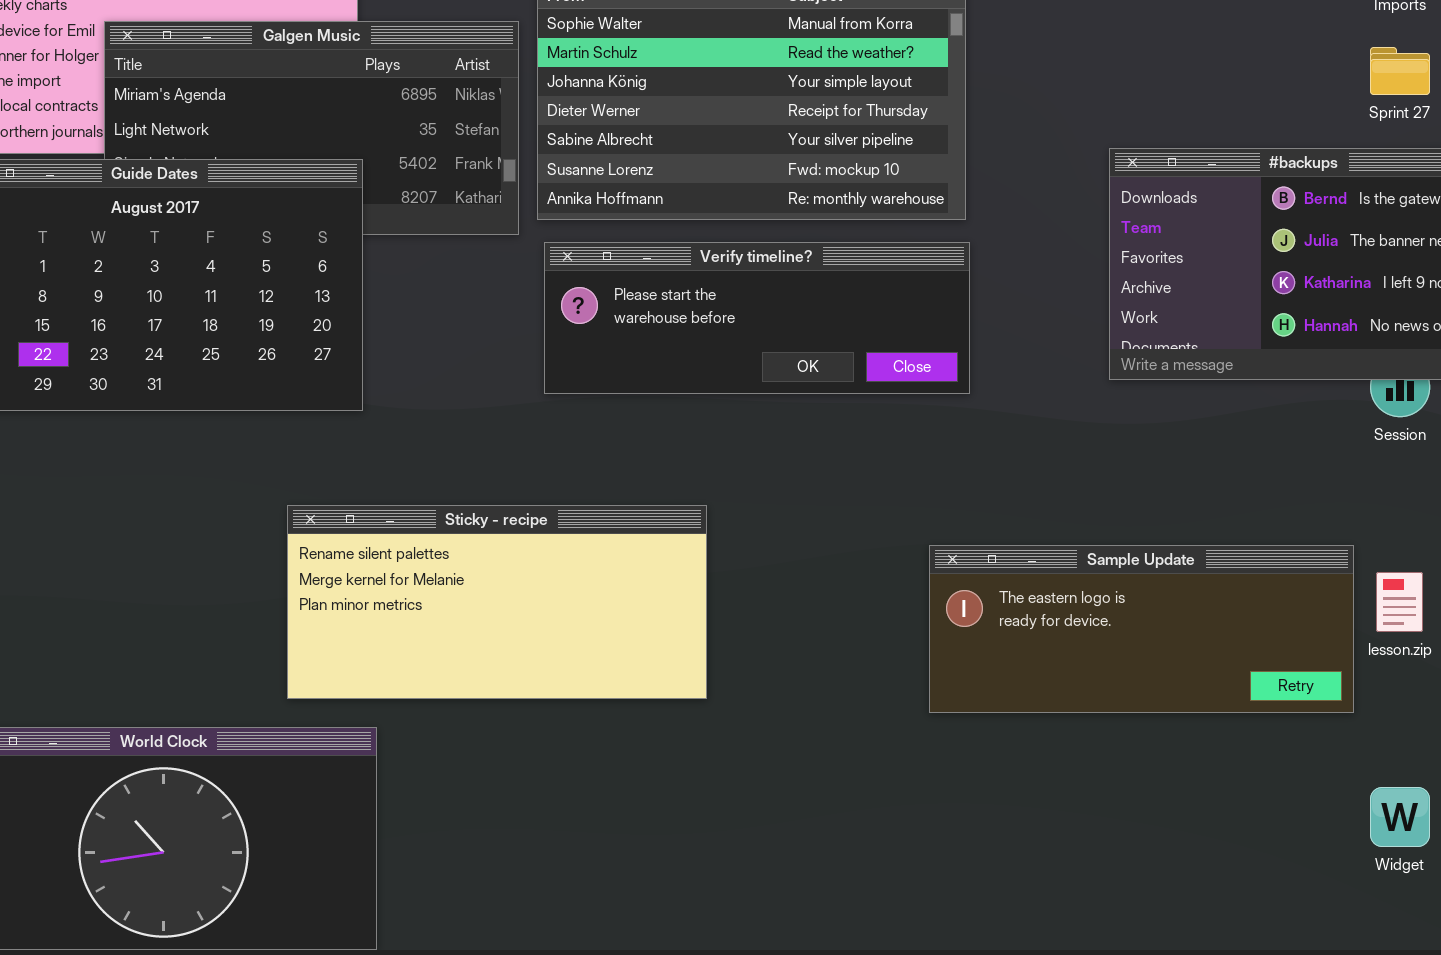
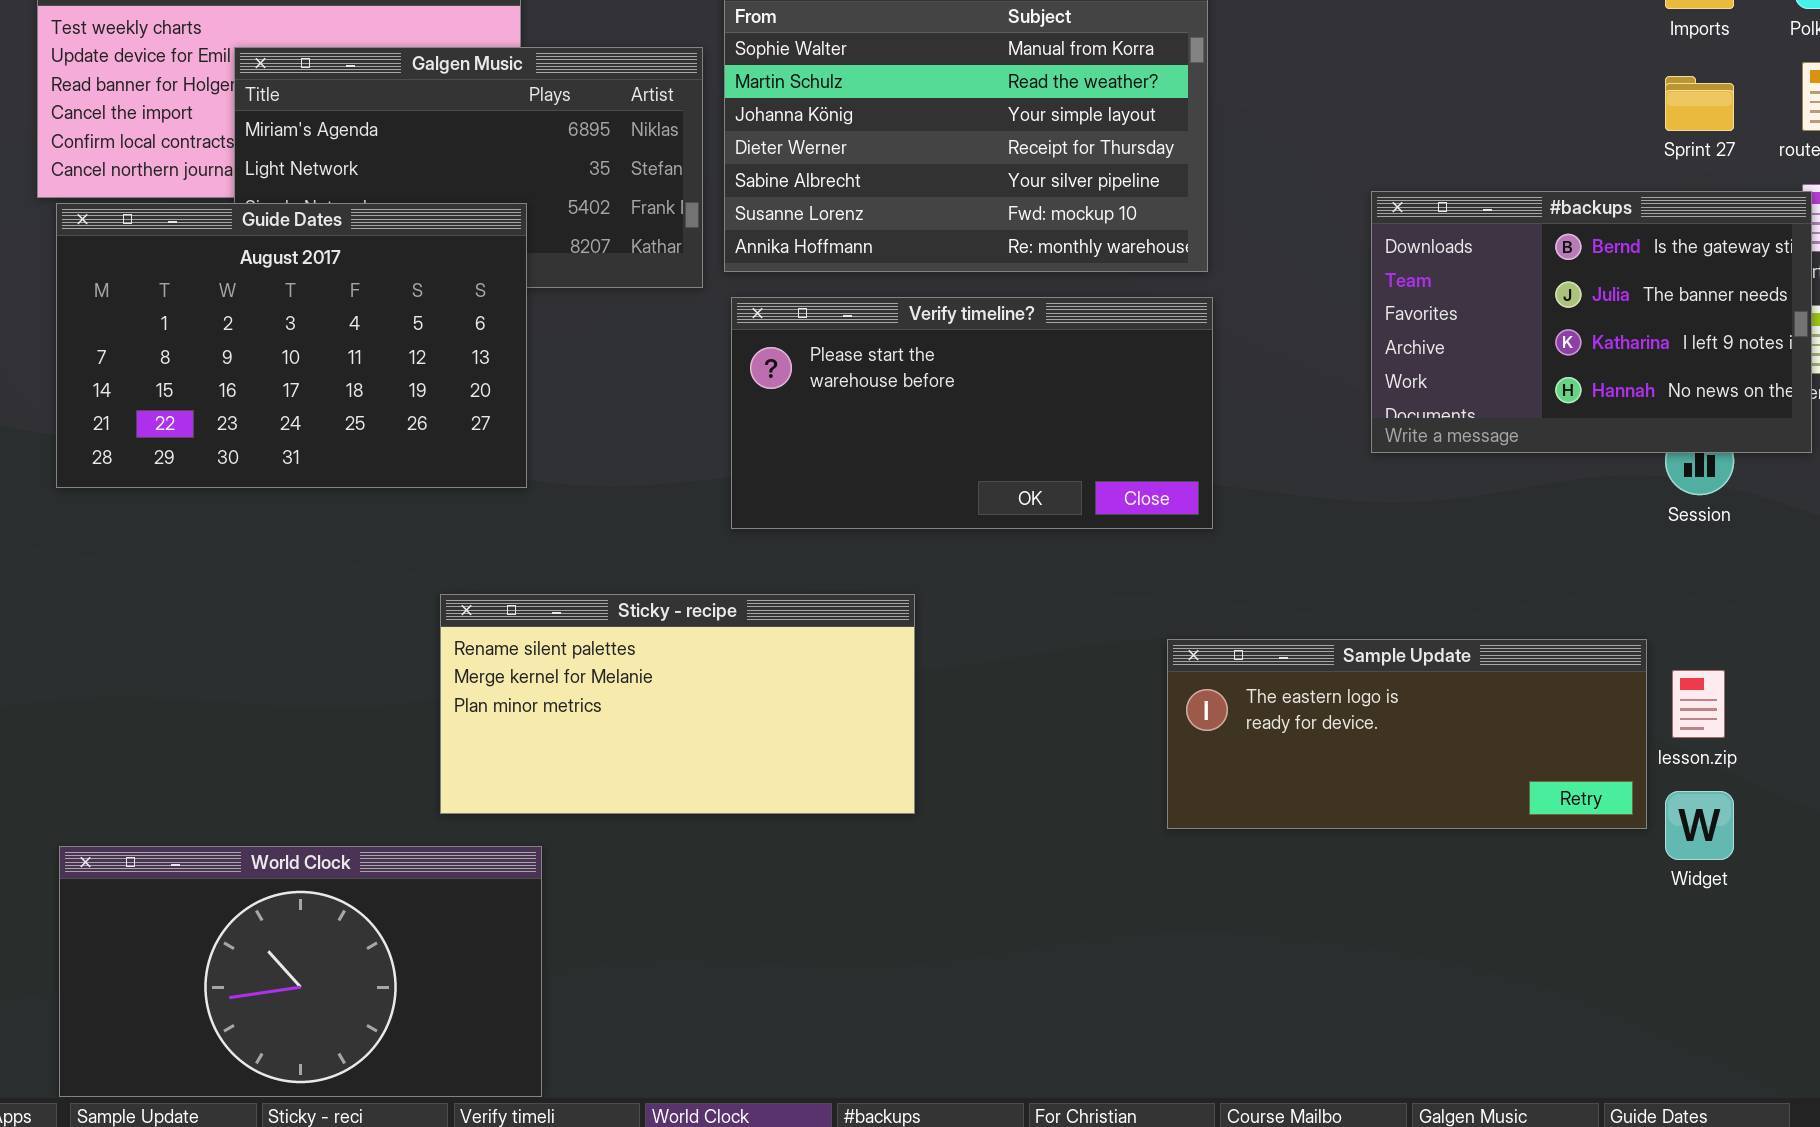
Verify timeline?: [544,242,970,394] -> [731,297,1213,529], resized
Widget: [1370,787,1430,847] -> [1665,791,1734,860], moved

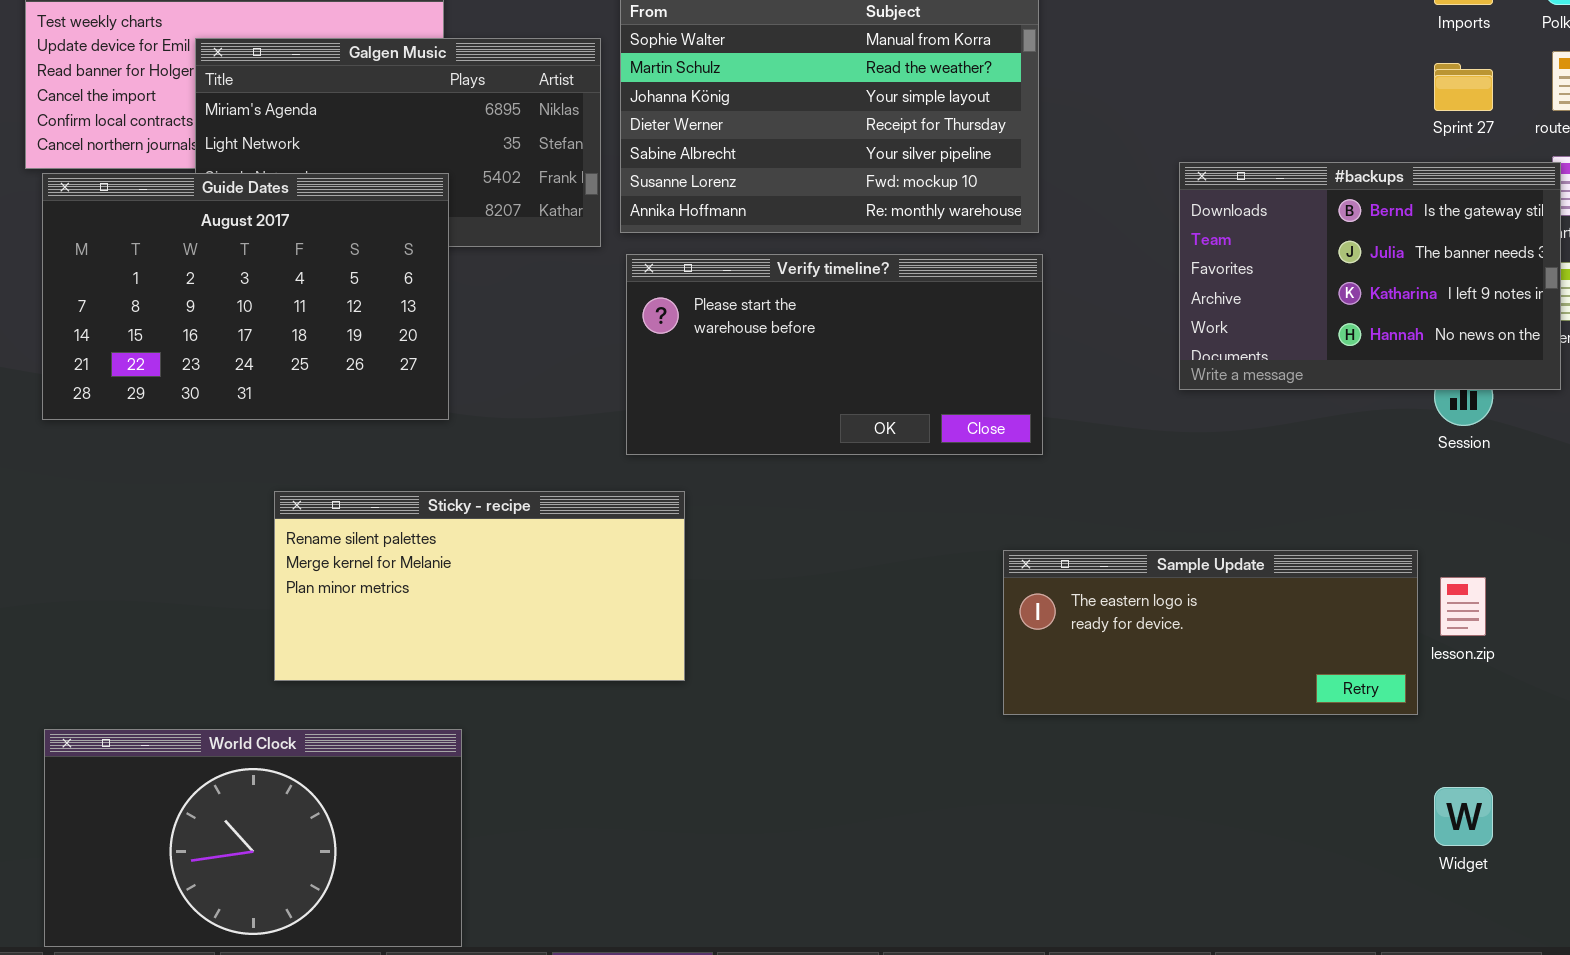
Sticky - recipe: [440,594,915,814] -> [274,491,685,681], moved
Widget: [1665,791,1734,860] -> [1434,787,1493,846], moved

